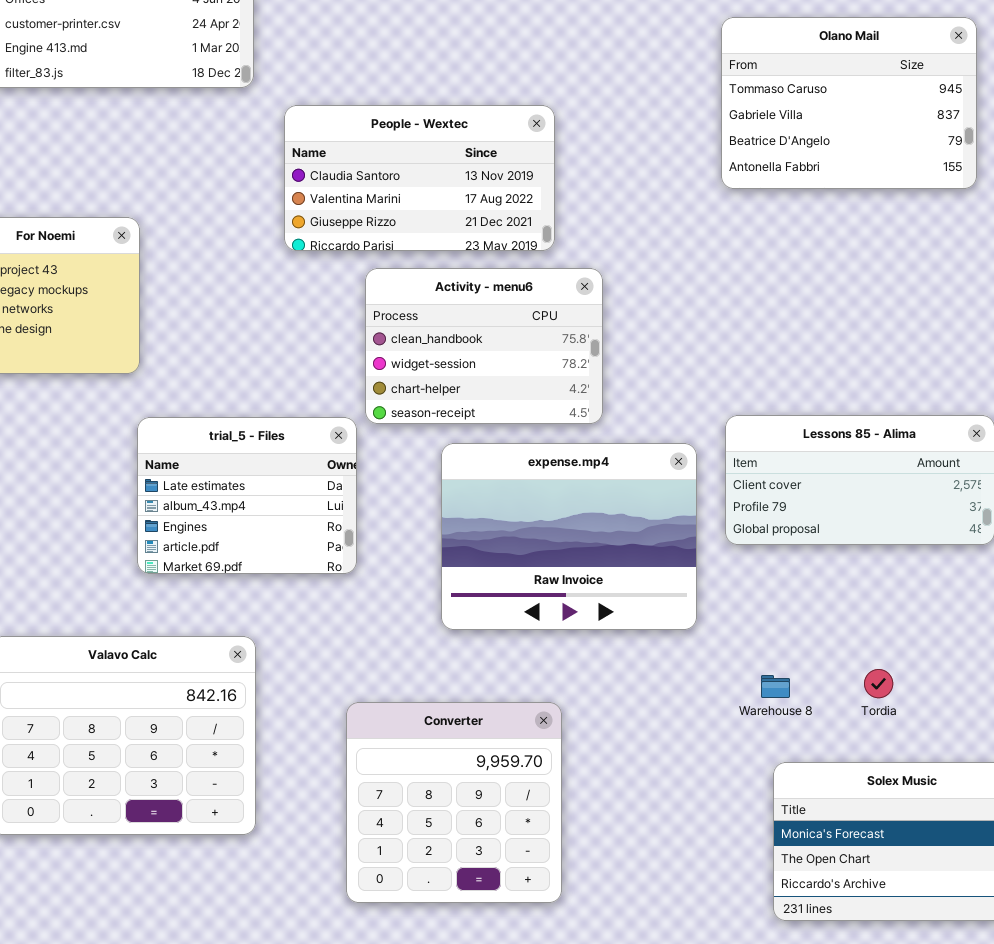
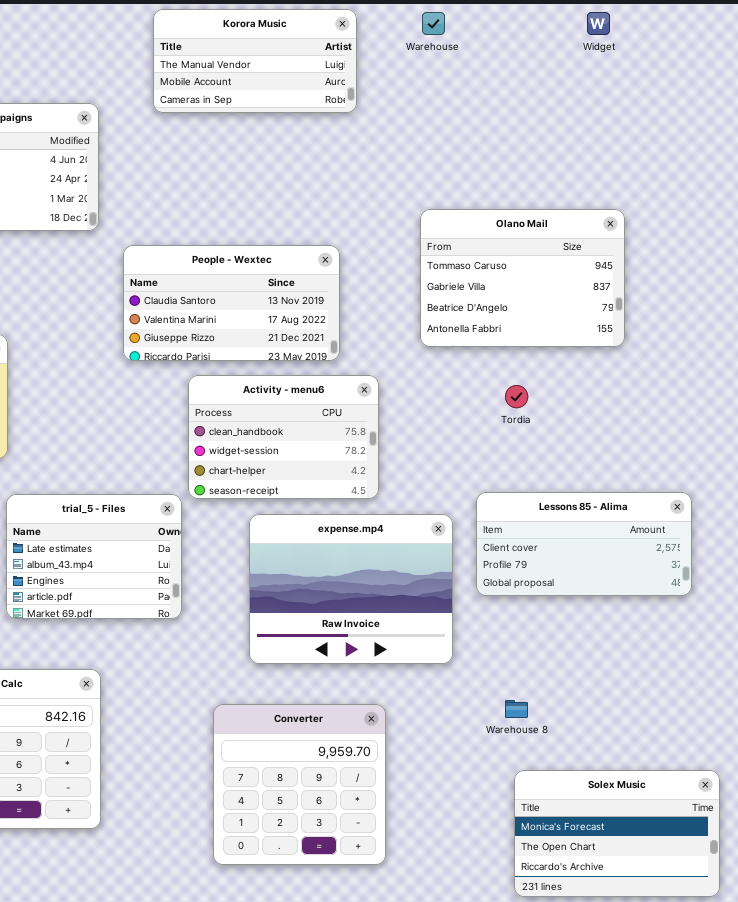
Olano Mail: [721,17,977,189] -> [420,209,625,347], moved
Tordia: [864,669,893,698] -> [505,385,528,408], moved
Converter: [346,702,562,903] -> [213,704,386,865], moved

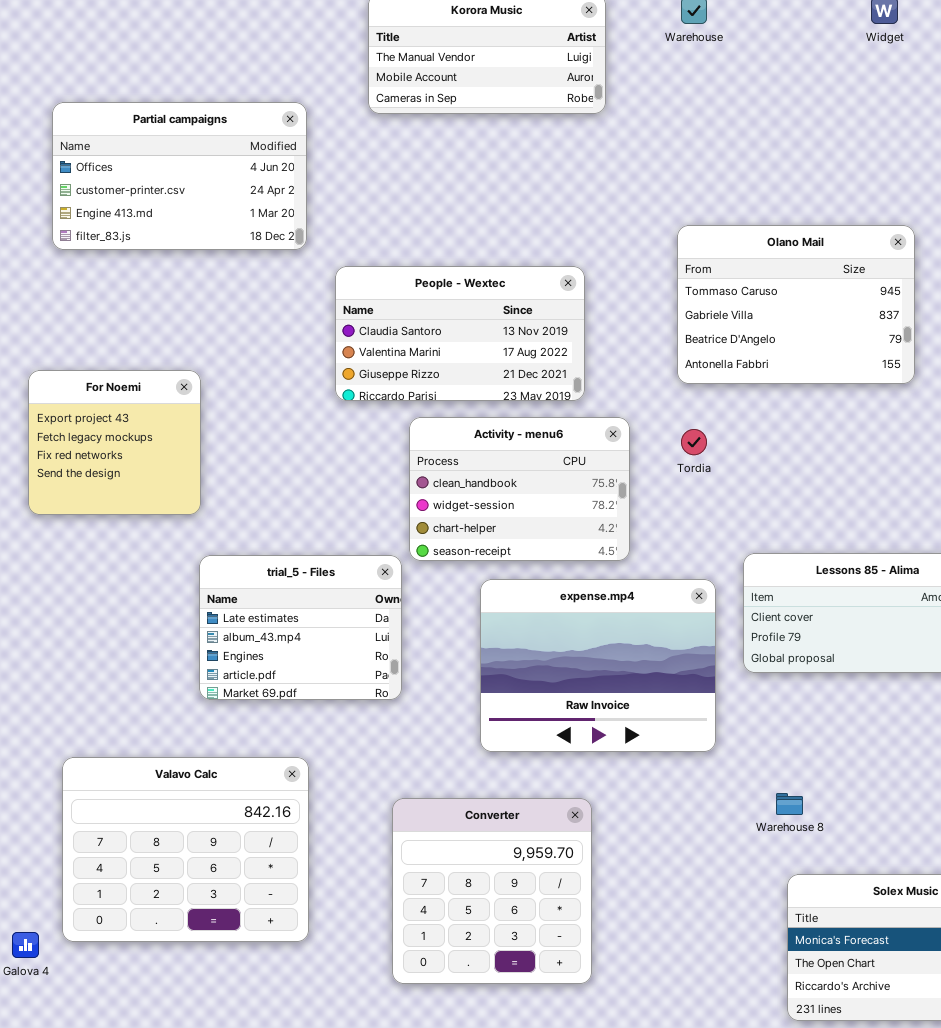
Tordia: [505,385,528,408] -> [681,429,707,455], moved
Converter: [213,704,386,865] -> [392,798,592,984], moved

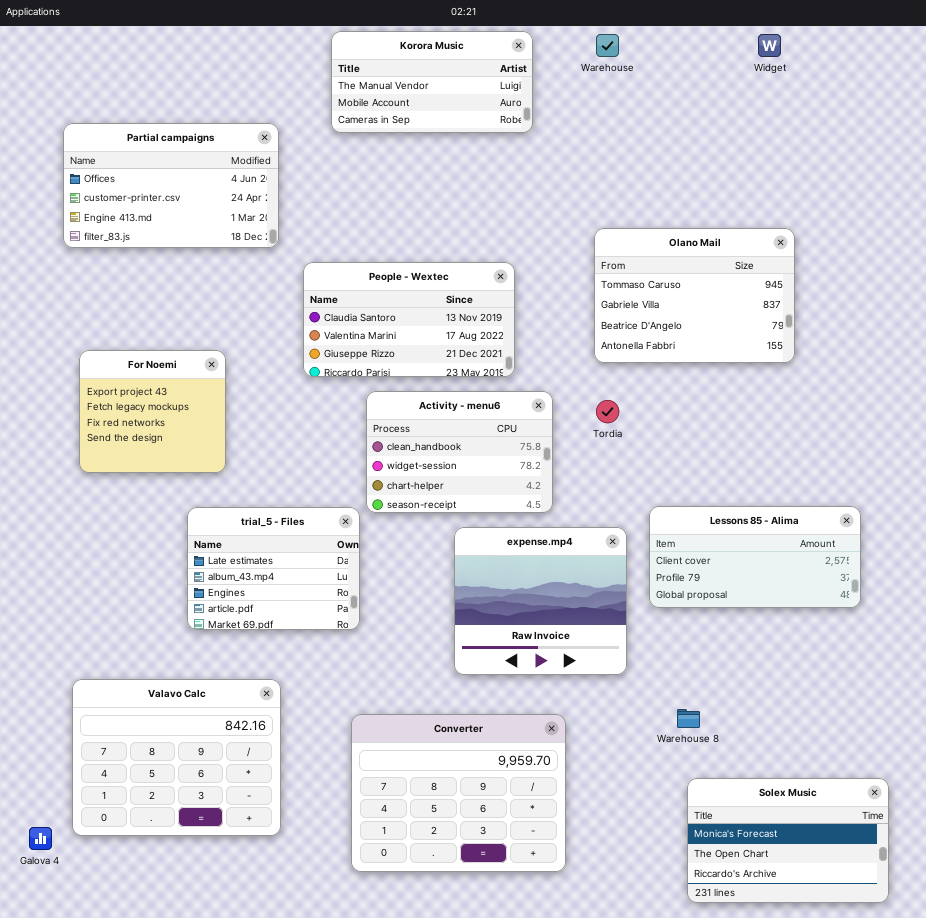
For Noemi: [28,370,201,515] -> [79,350,226,473], moved
expense.mp4: [480,579,716,752] -> [454,527,627,675], resized
Converter: [392,798,592,984] -> [351,714,566,872], resized

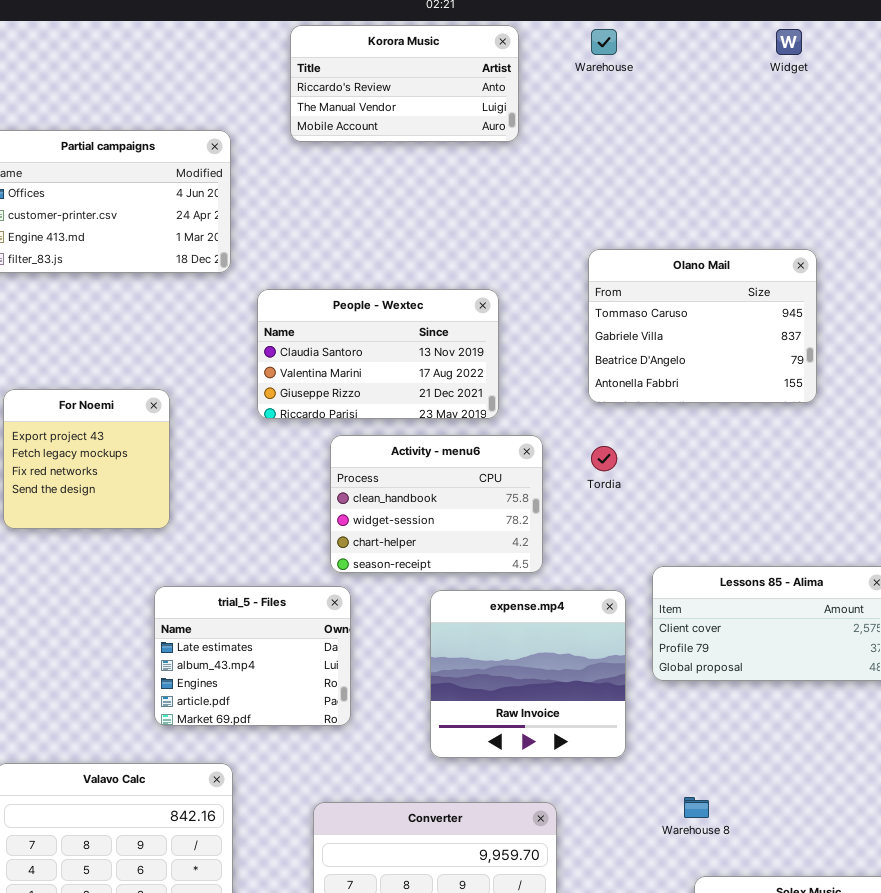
Korora Music: [331,31,533,133] -> [290,25,519,142], scrolled up 1 row
trial_5 - Files: [187,507,360,630] -> [154,586,351,726], moved

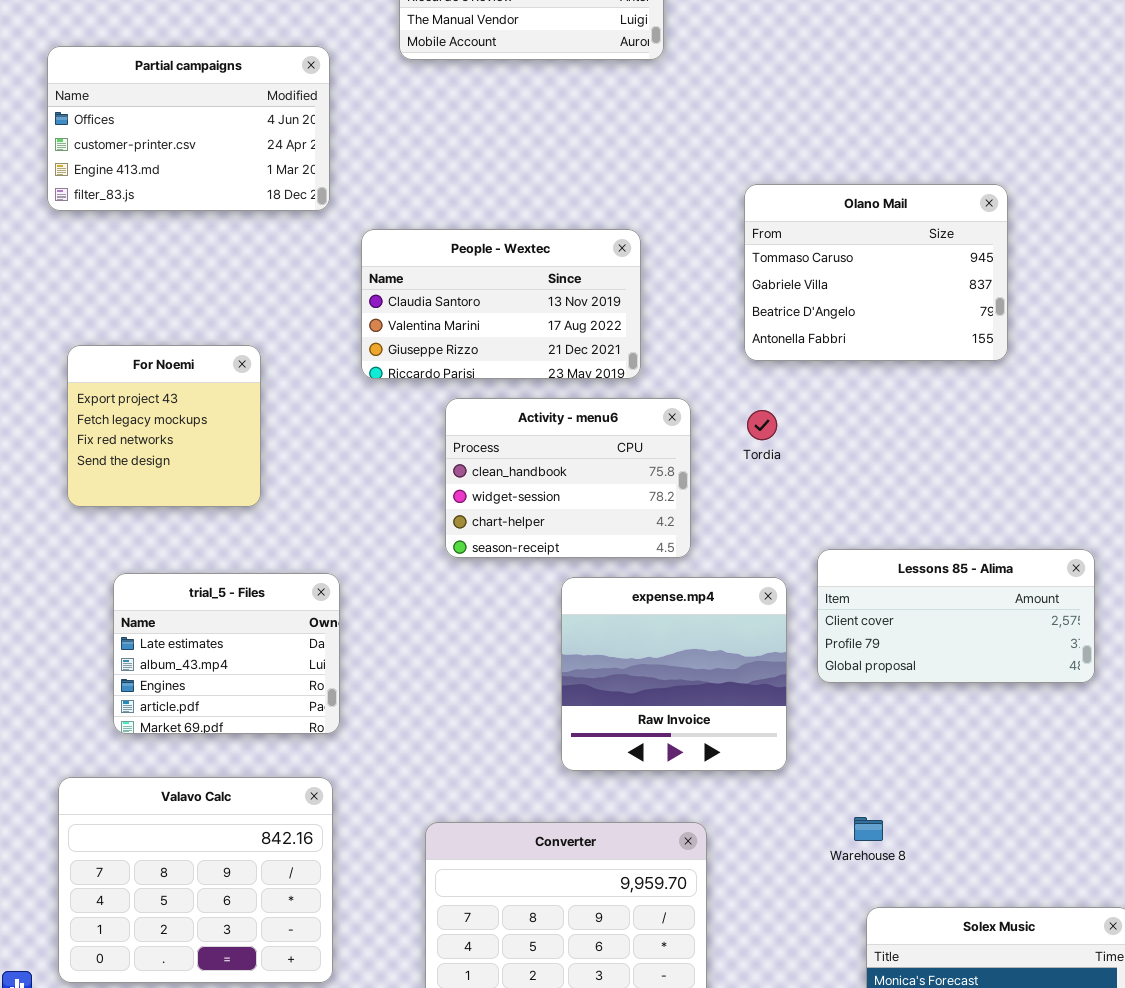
trial_5 - Files: [154,586,351,726] -> [113,573,340,734], moved

